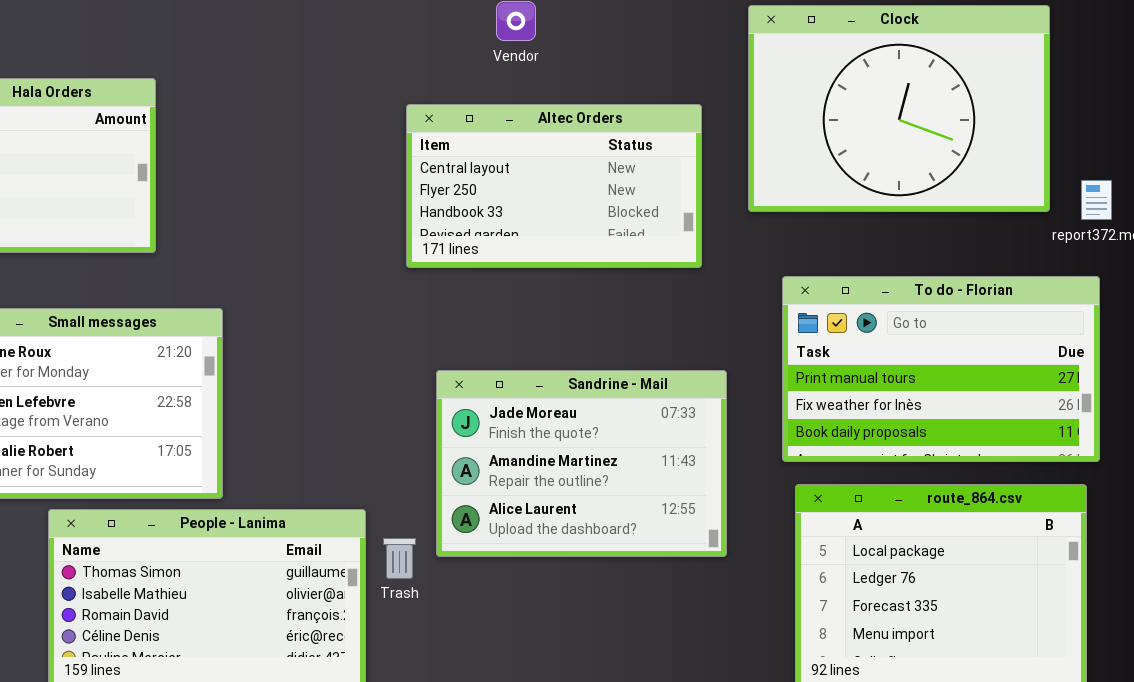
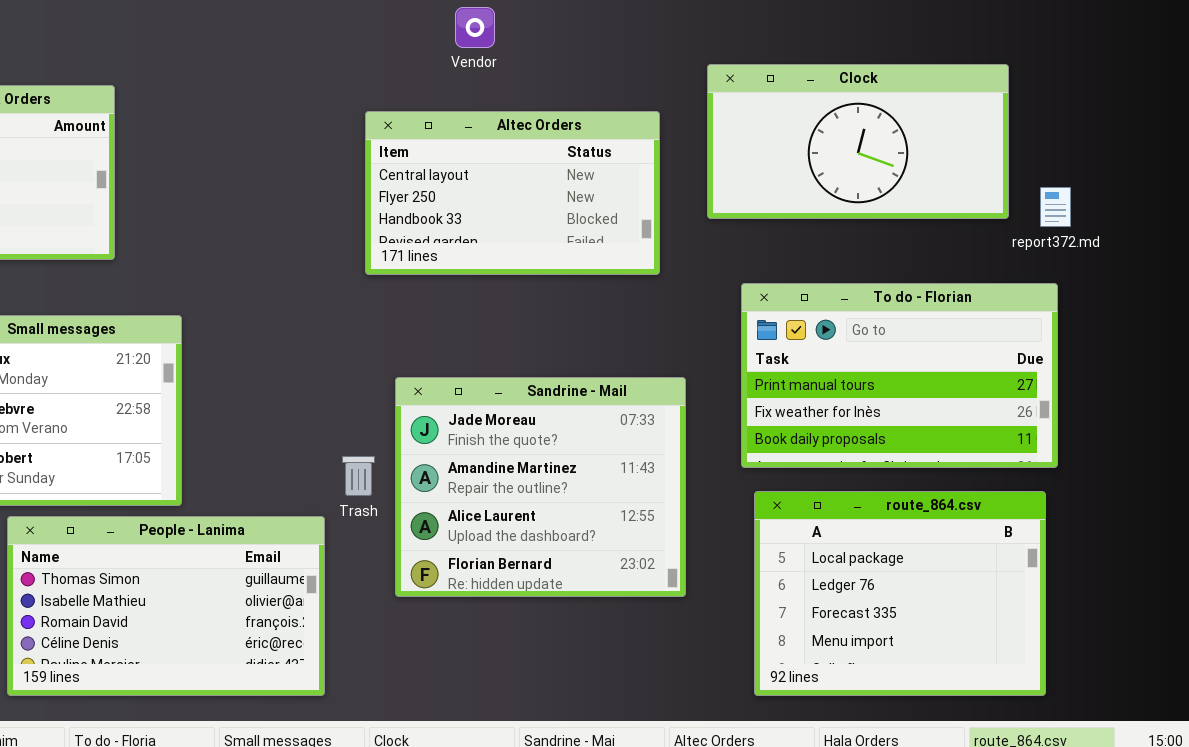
Clock: [748,5,1050,212] -> [707,64,1009,219], resized
Sandrine - Mail: [436,370,727,557] -> [395,377,686,597], resized
Trash: [383,538,416,579] -> [342,456,375,496], moved

